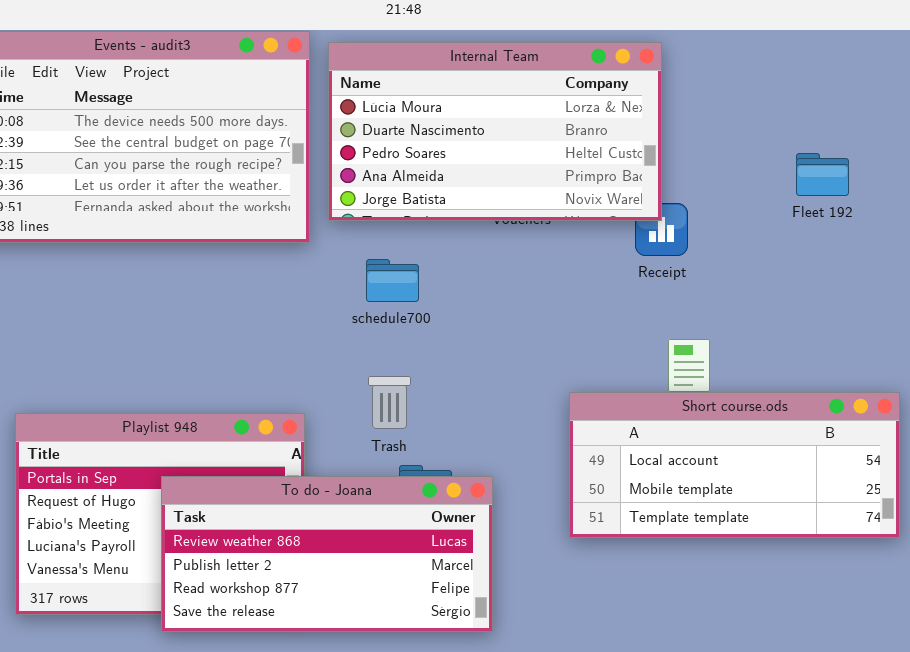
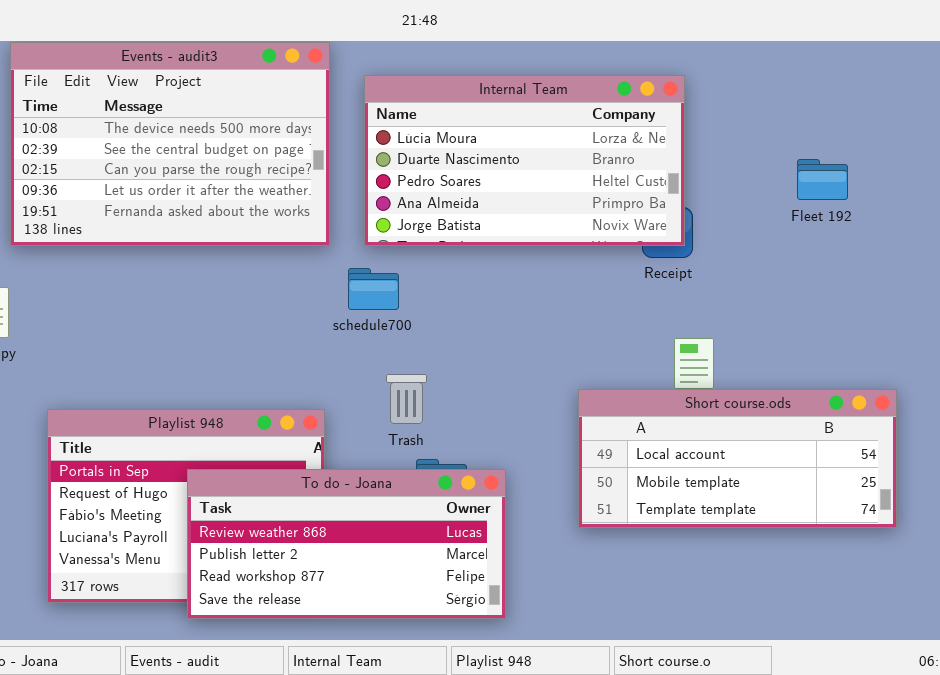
Internal Team: [328,42,662,221] -> [364,75,685,246], moved
schedule700: [366,259,419,302] -> [348,268,399,310], moved

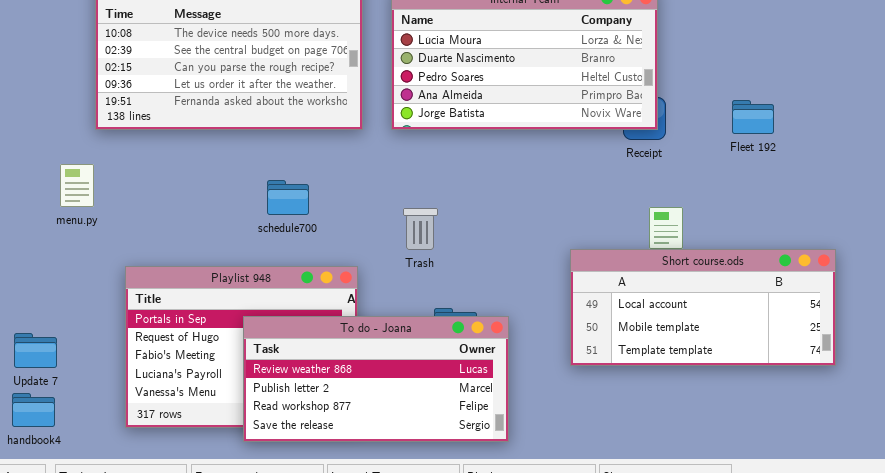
Fleet 192: [797,159,848,200] -> [732,100,774,134], moved
schedule700: [348,268,399,310] -> [267,180,309,215], moved
Trash: [386,374,427,424] -> [403,208,438,250], moved

